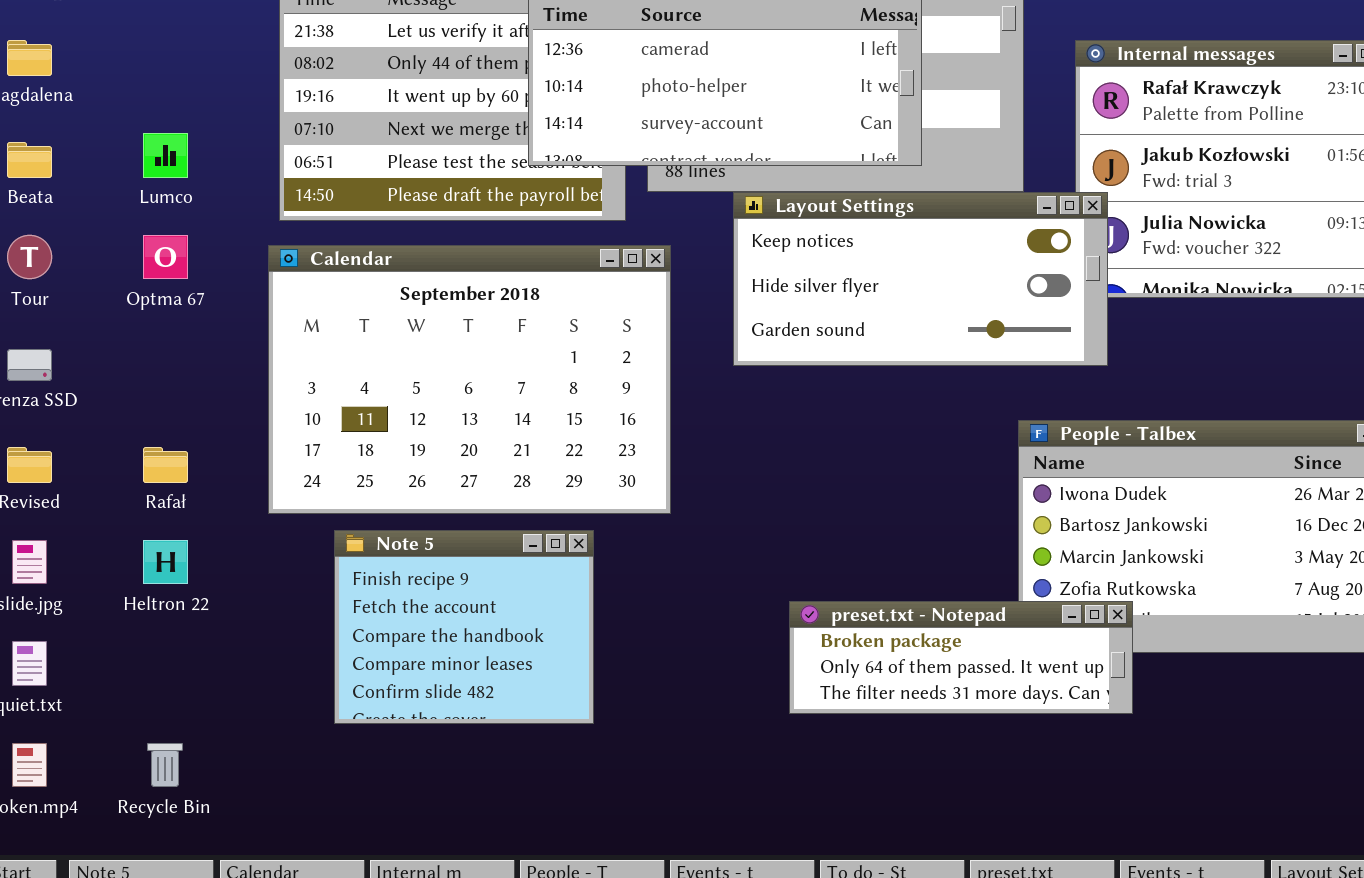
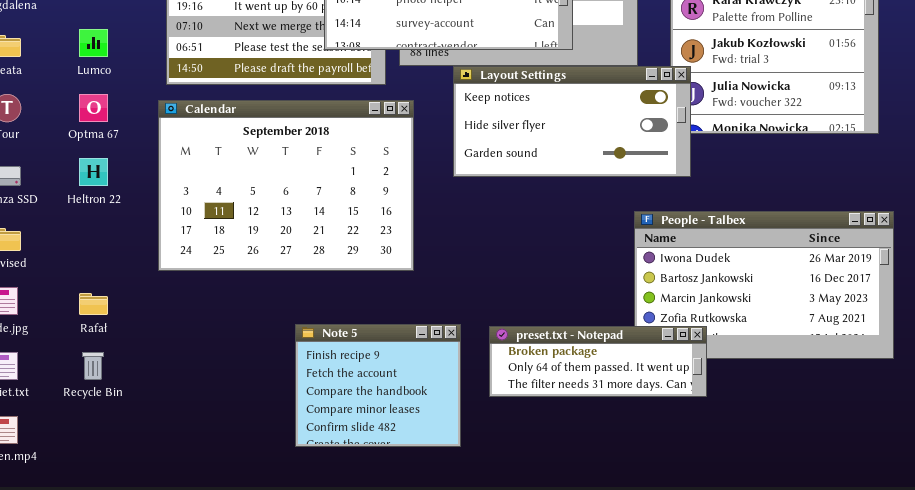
Rafał: [143,447,188,483] -> [79,293,108,315], moved
Note 5: [334,530,594,724] -> [295,324,461,447], moved
Heltron 22: [143,540,188,584] -> [79,158,108,186], moved
Recycle Bin: [147,743,183,787] -> [82,352,104,380], moved

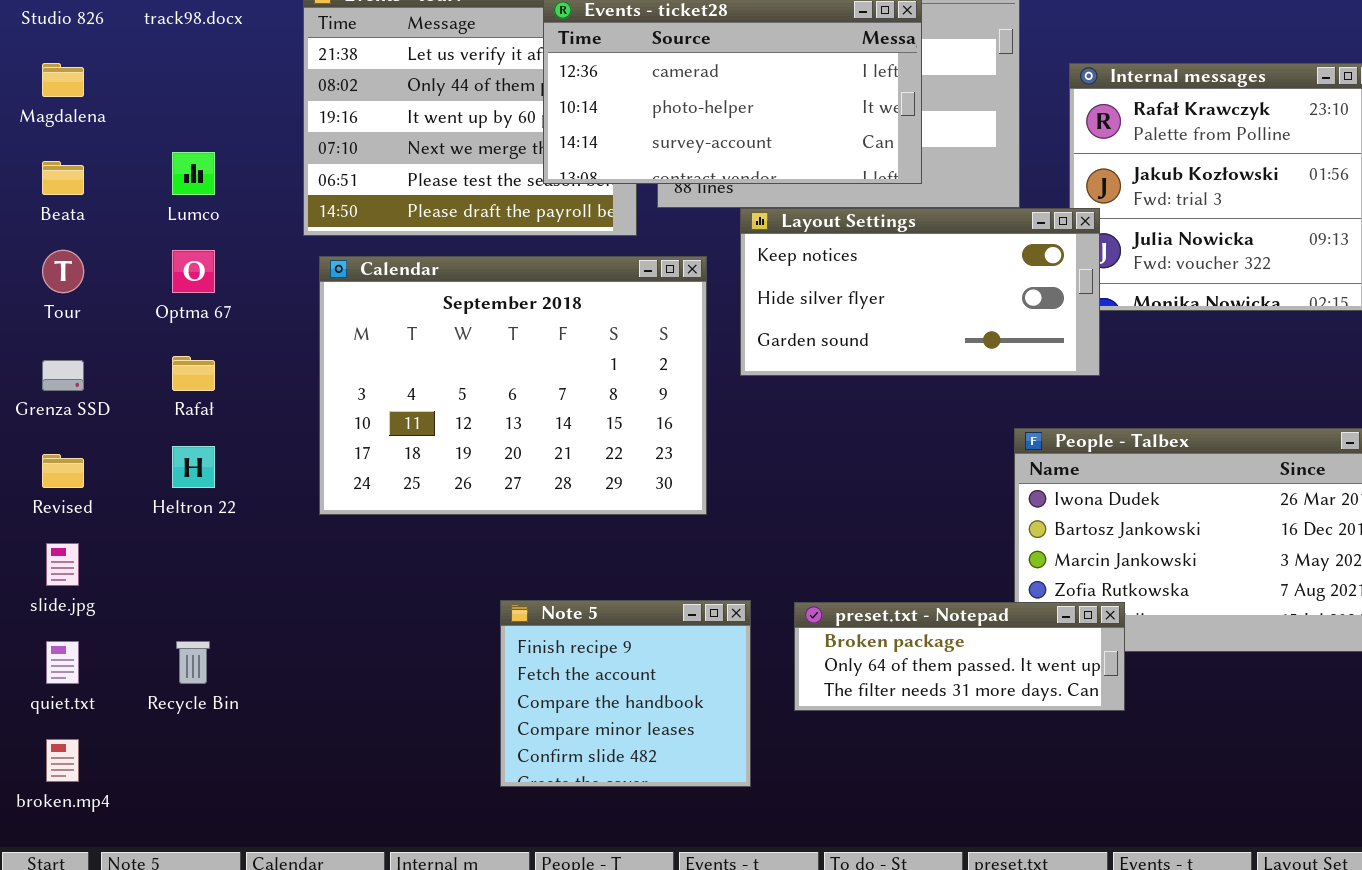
Calendar: [158,100,414,271] -> [319,256,707,515], moved
Heltron 22: [79,158,108,186] -> [172,446,215,488], moved
Rafał: [79,293,108,315] -> [172,356,215,391], moved

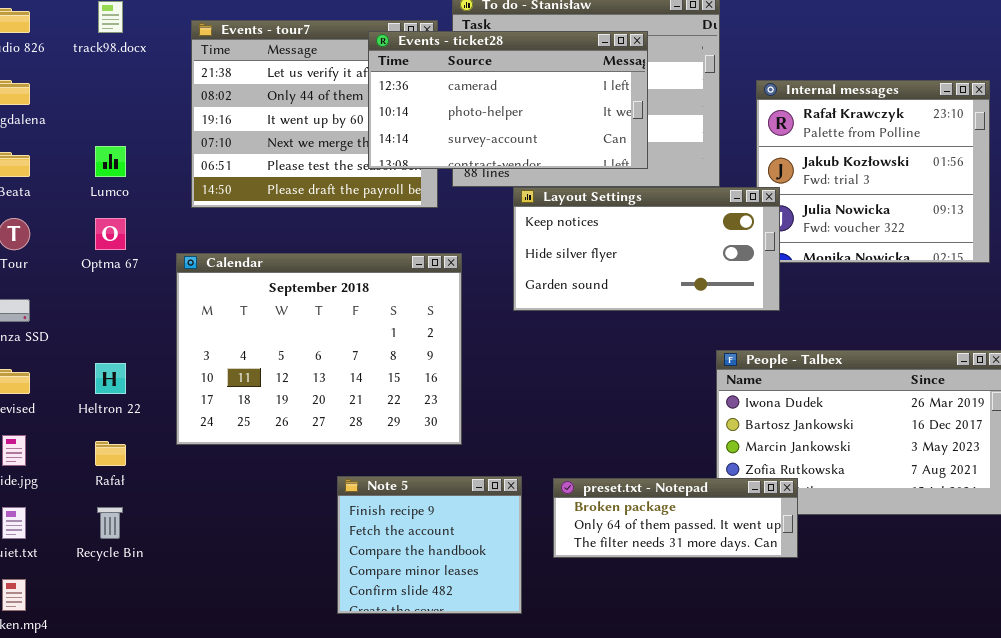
Calendar: [319,256,707,515] -> [176,253,462,445], moved
Rafał: [172,356,215,391] -> [95,441,126,466], moved

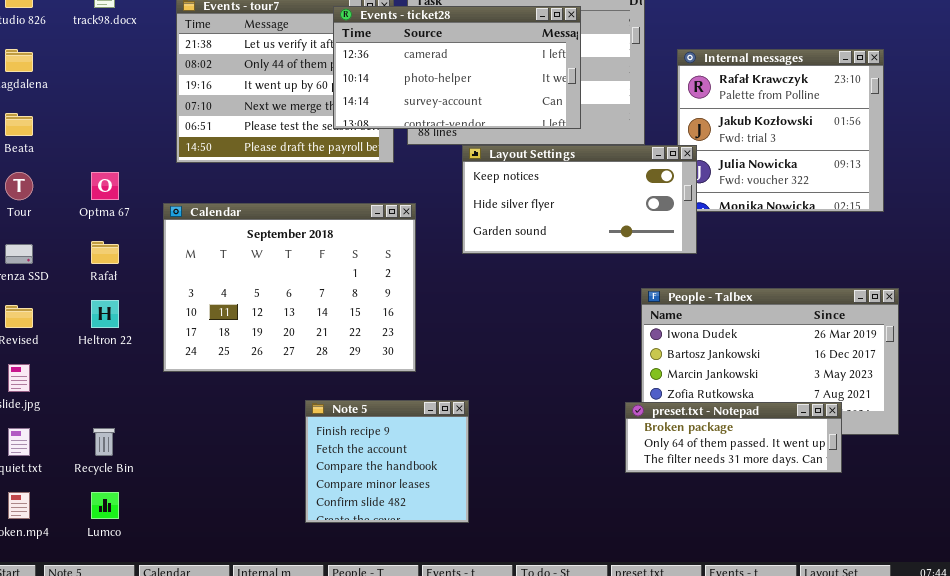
Lumco: [95,146,126,177] -> [91,492,119,519], moved
Rafał: [95,441,126,466] -> [91,241,119,264], moved
preset.txt - Notepad: [553,478,798,558] -> [625,402,842,473], moved

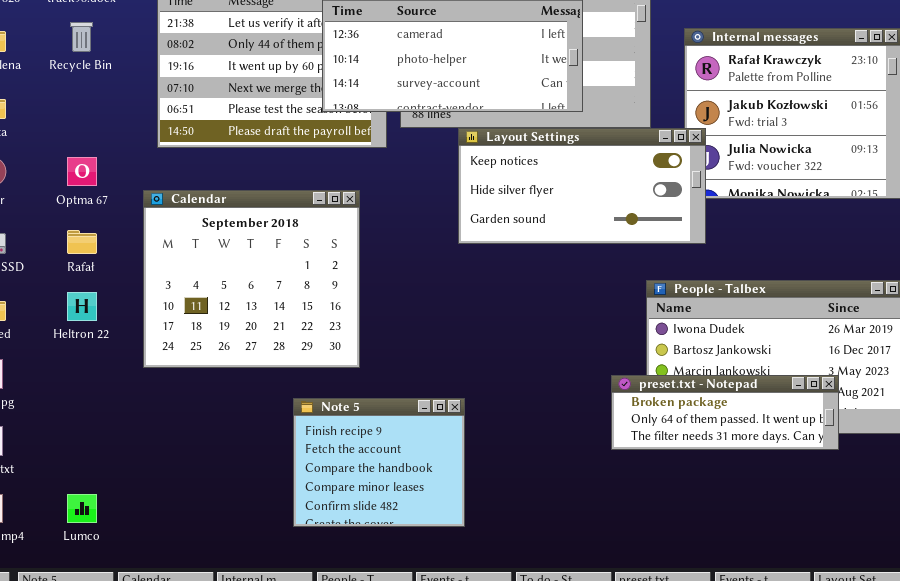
Calendar: [163,203,416,372] -> [143,190,360,368], resized
preset.txt - Notepad: [625,402,842,473] -> [611,375,839,450], moved
Recycle Bin: [93,428,115,456] -> [70,22,93,52], moved

